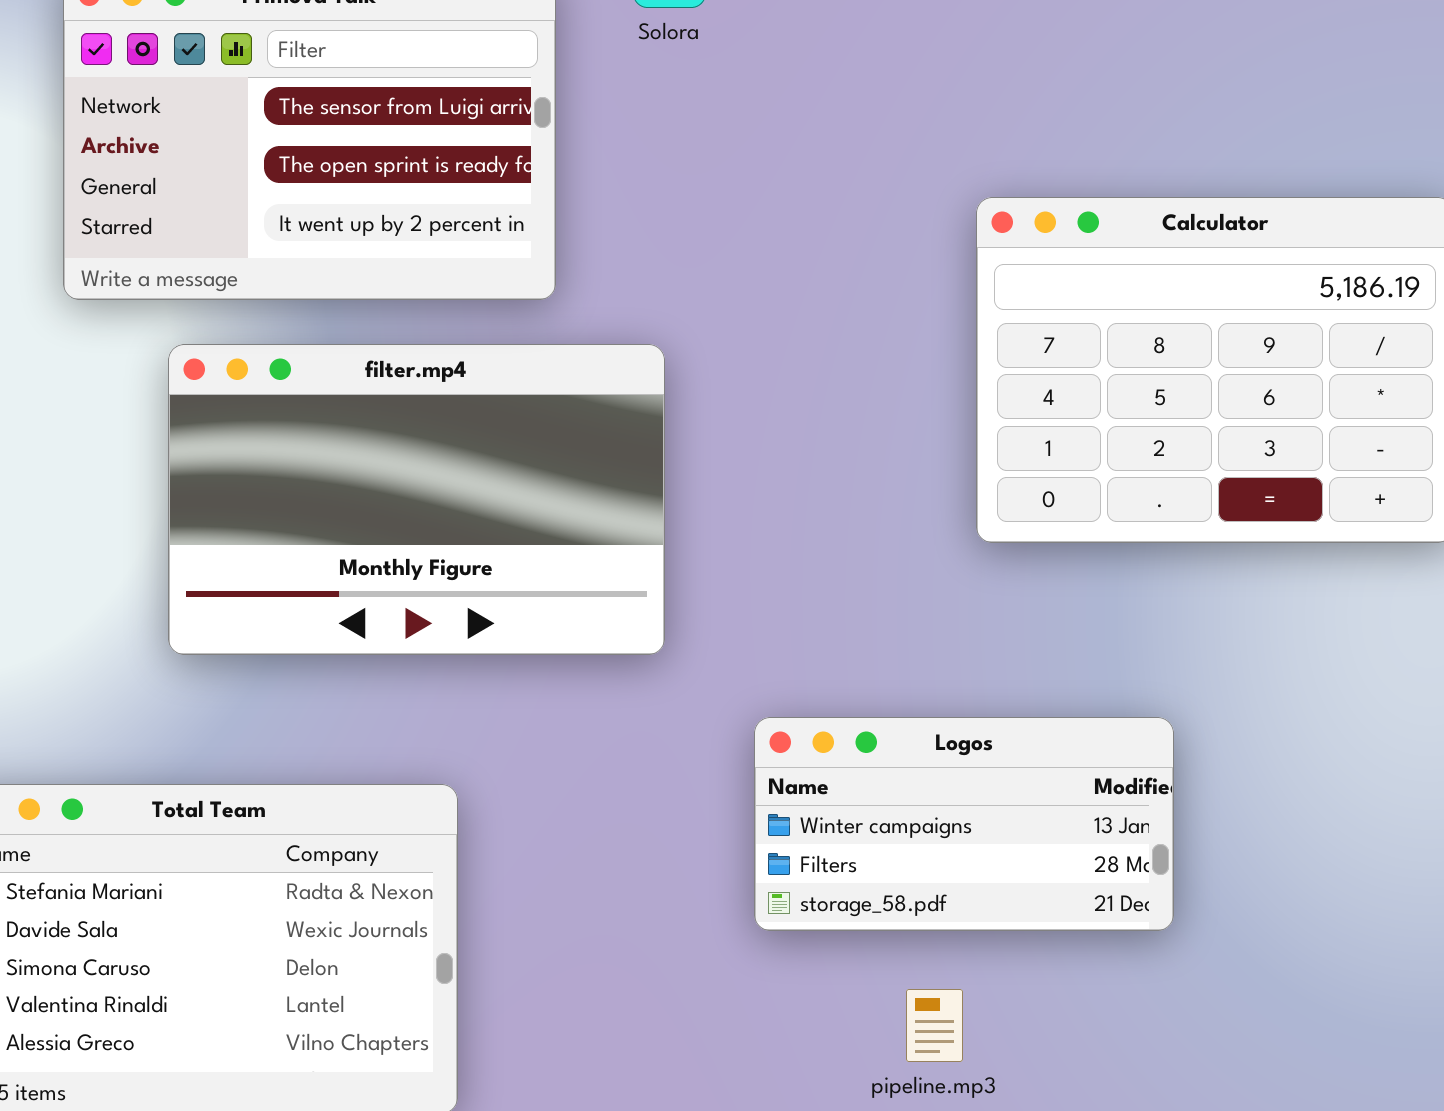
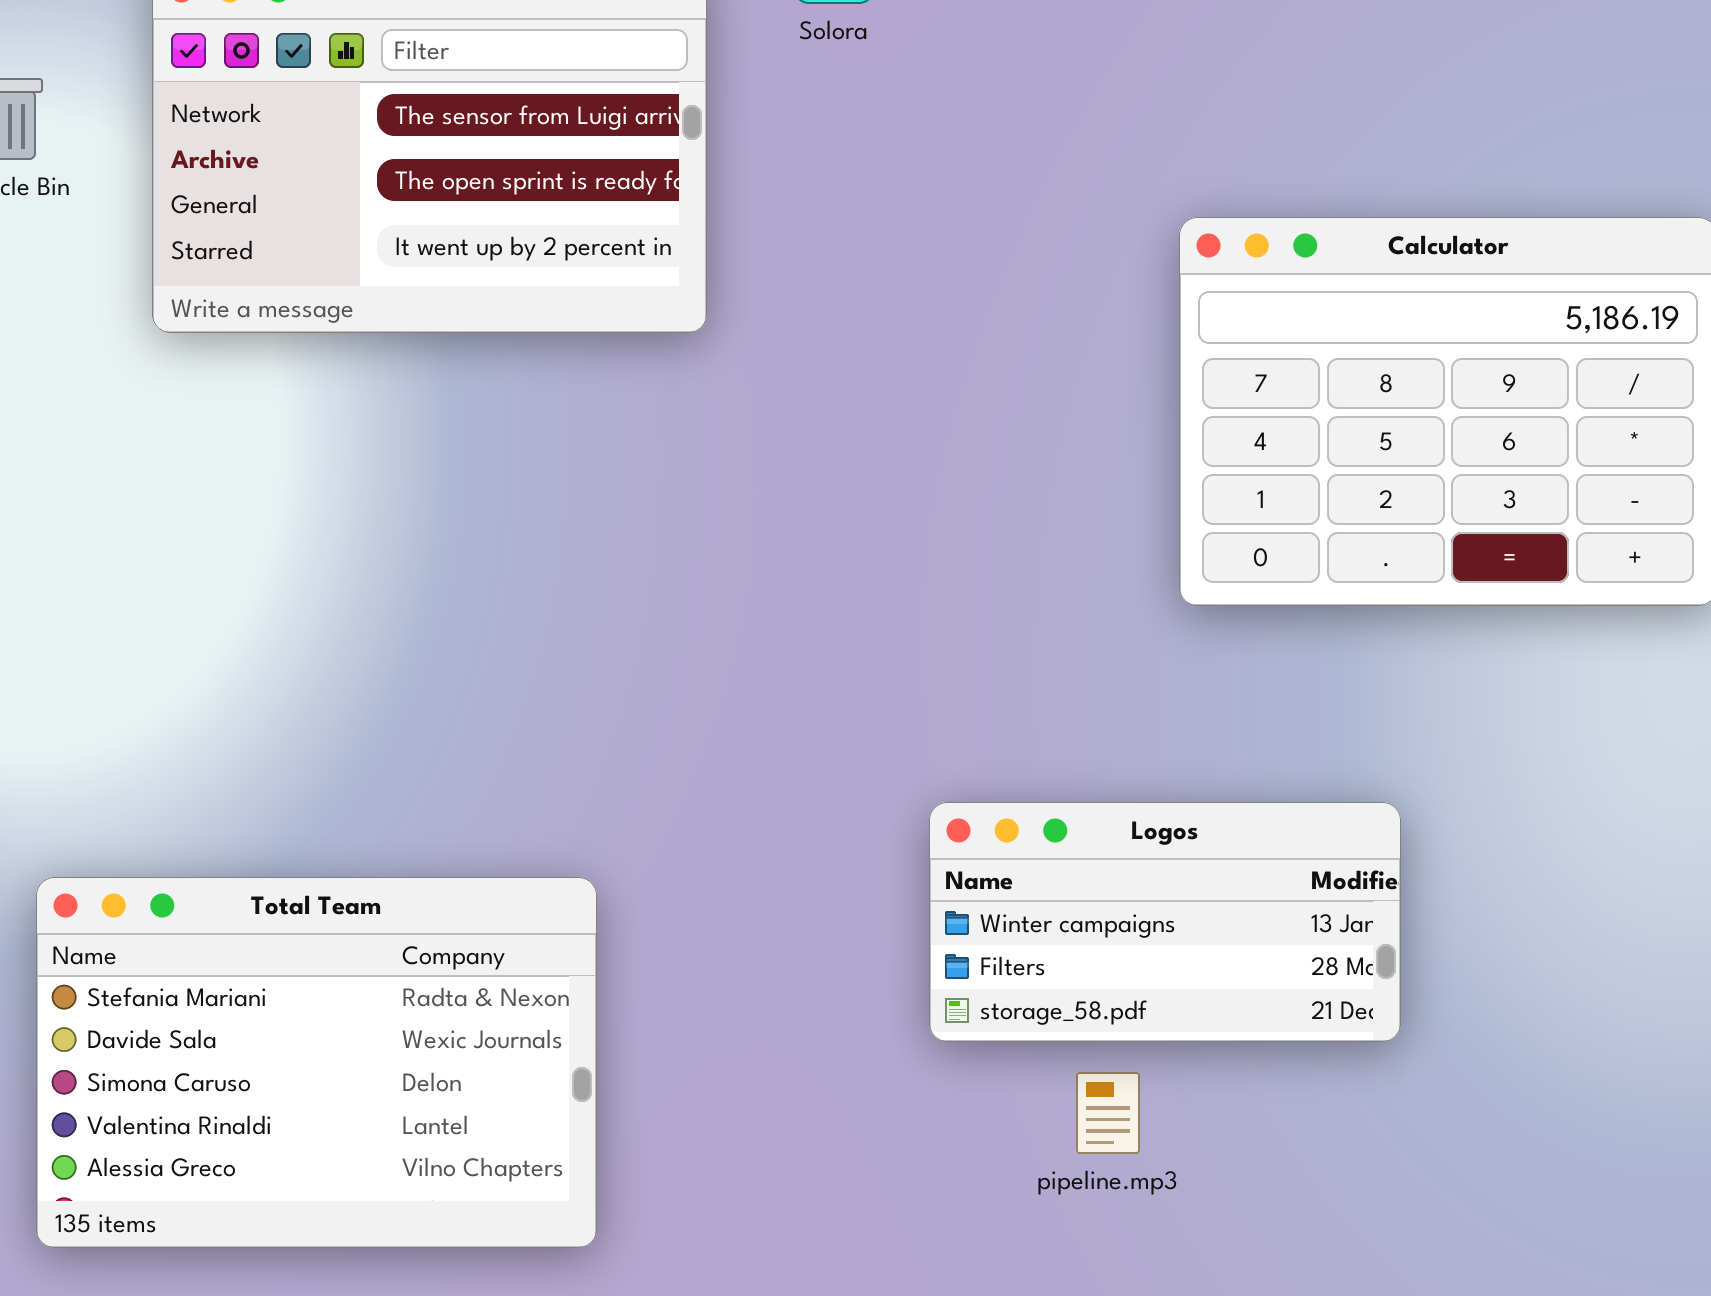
filter.mp4: [168,344,665,655] -> none, closed
pipeline.mp3: [906,989,963,1062] -> [1076,1072,1140,1154], moved

